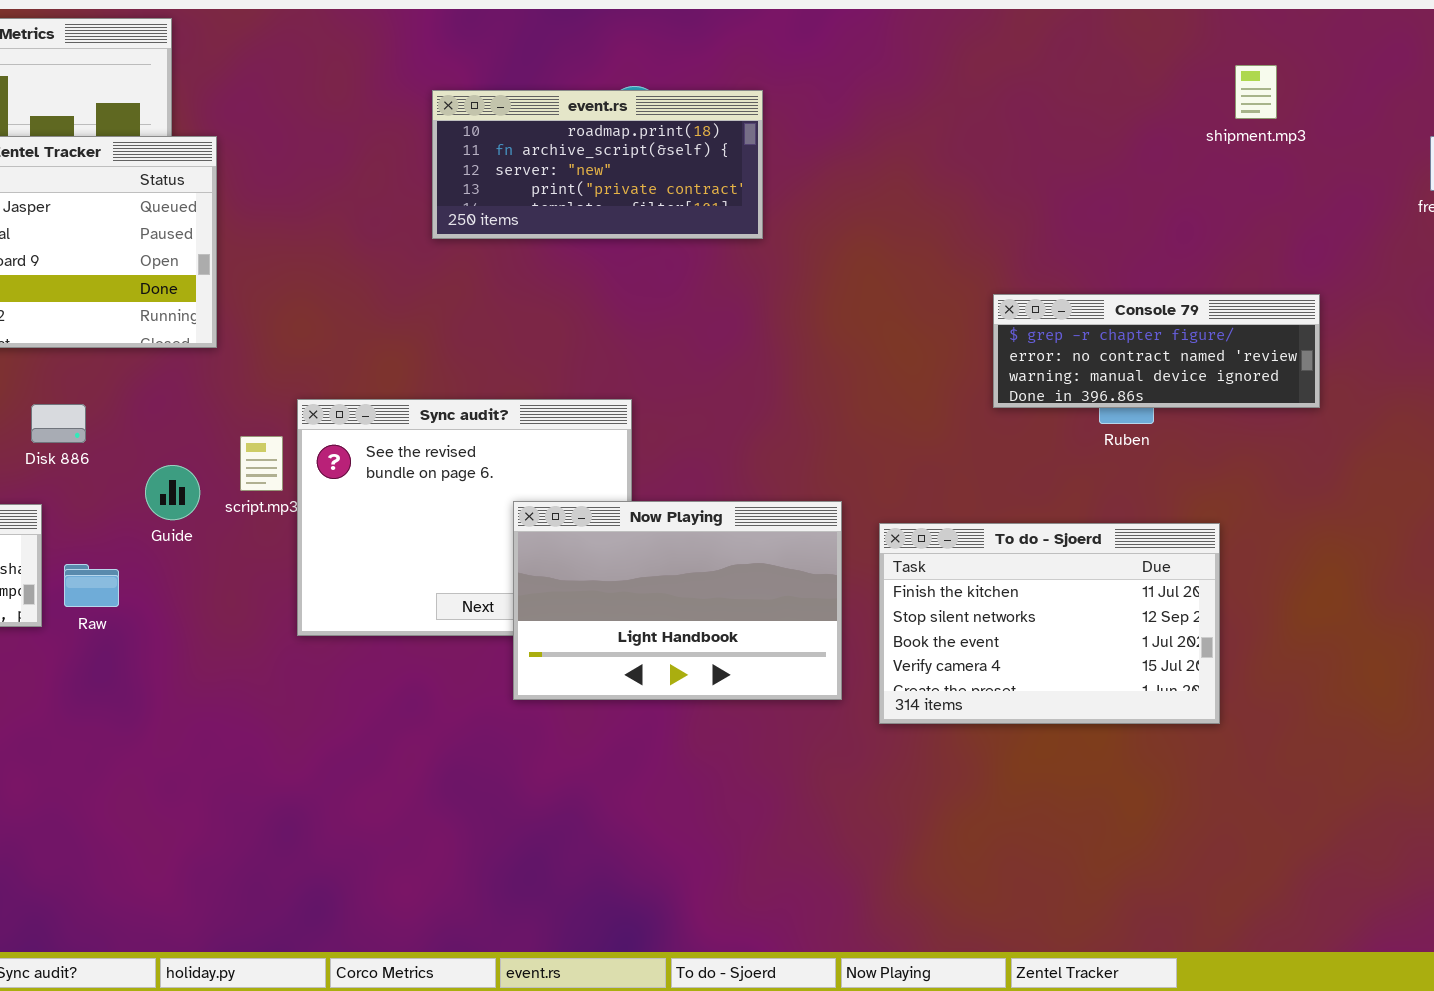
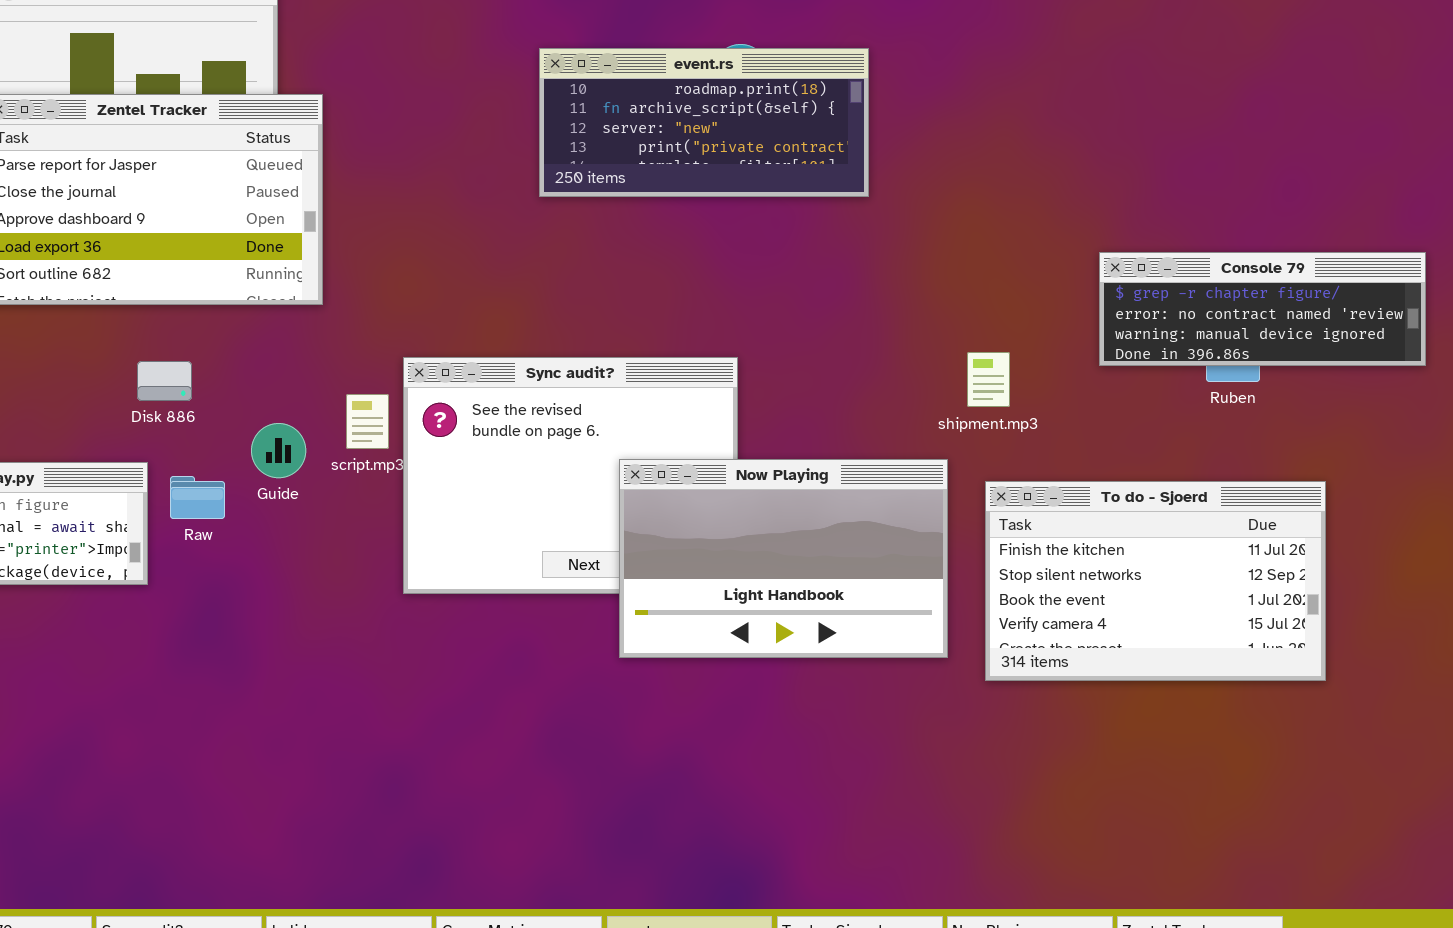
shipment.mp3: [1235,65,1277,119] -> [967,352,1010,407], moved
Raw: [64,564,119,607] -> [170,476,225,519], moved

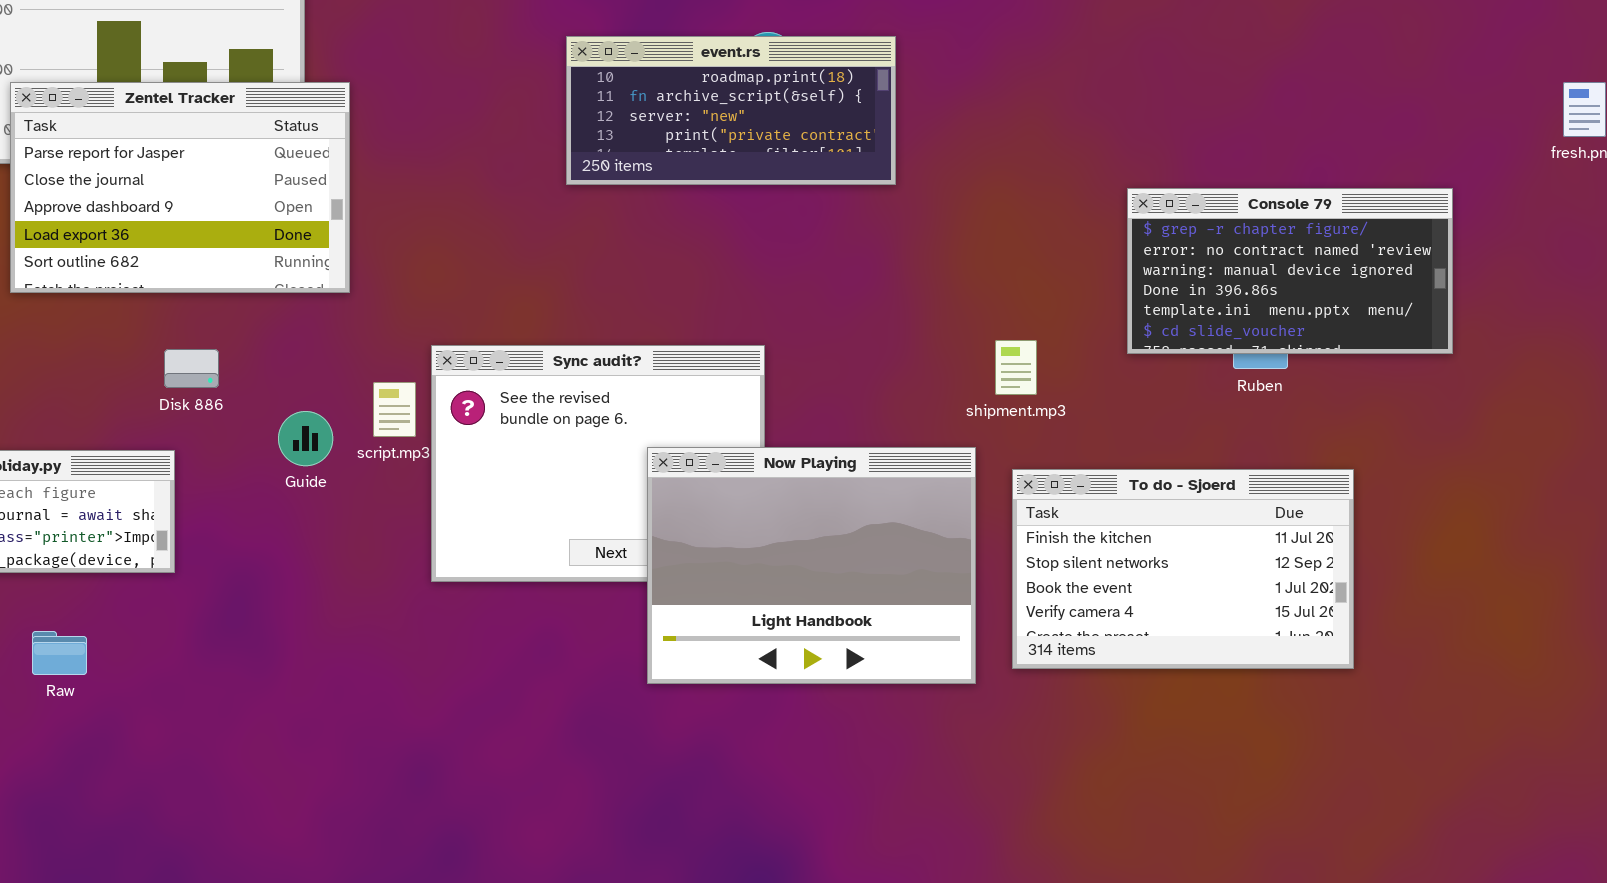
Console 79: [1099,252,1426,366] -> [1127,188,1453,354], resized
Now Playing: [619,459,948,658] -> [647,447,976,684], resized
Raw: [170,476,225,519] -> [32,631,87,675], moved

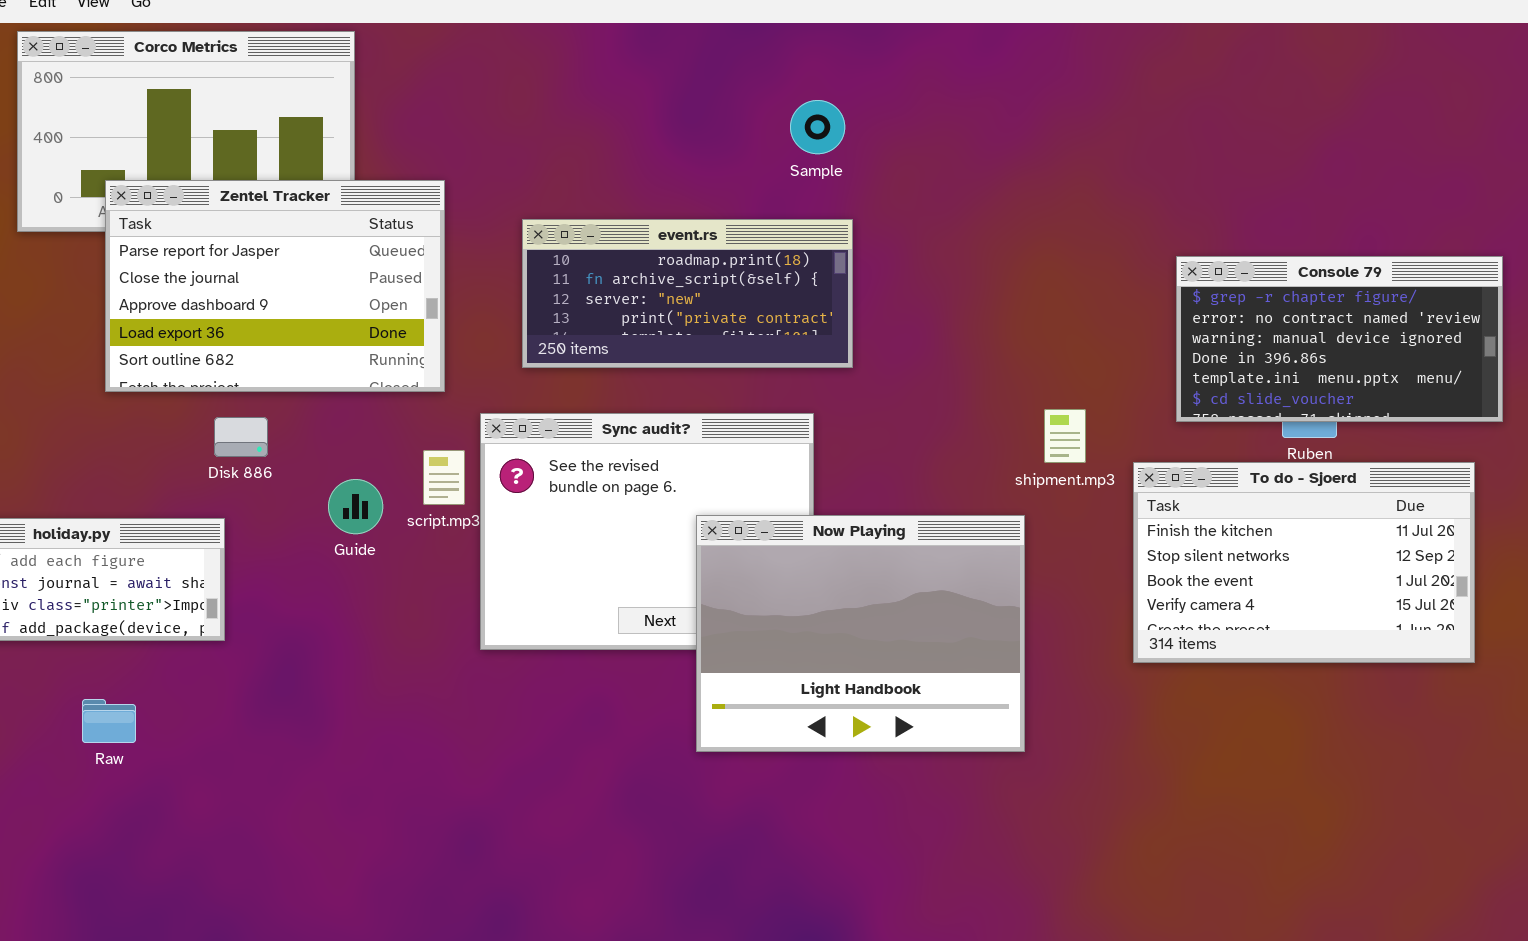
event.rs: [566,36,896,185] -> [522,219,853,368], moved
Zentel Tracker: [10,82,350,293] -> [105,180,445,392], moved
To do - Sjoerd: [1012,469,1354,669] -> [1133,462,1475,663], moved

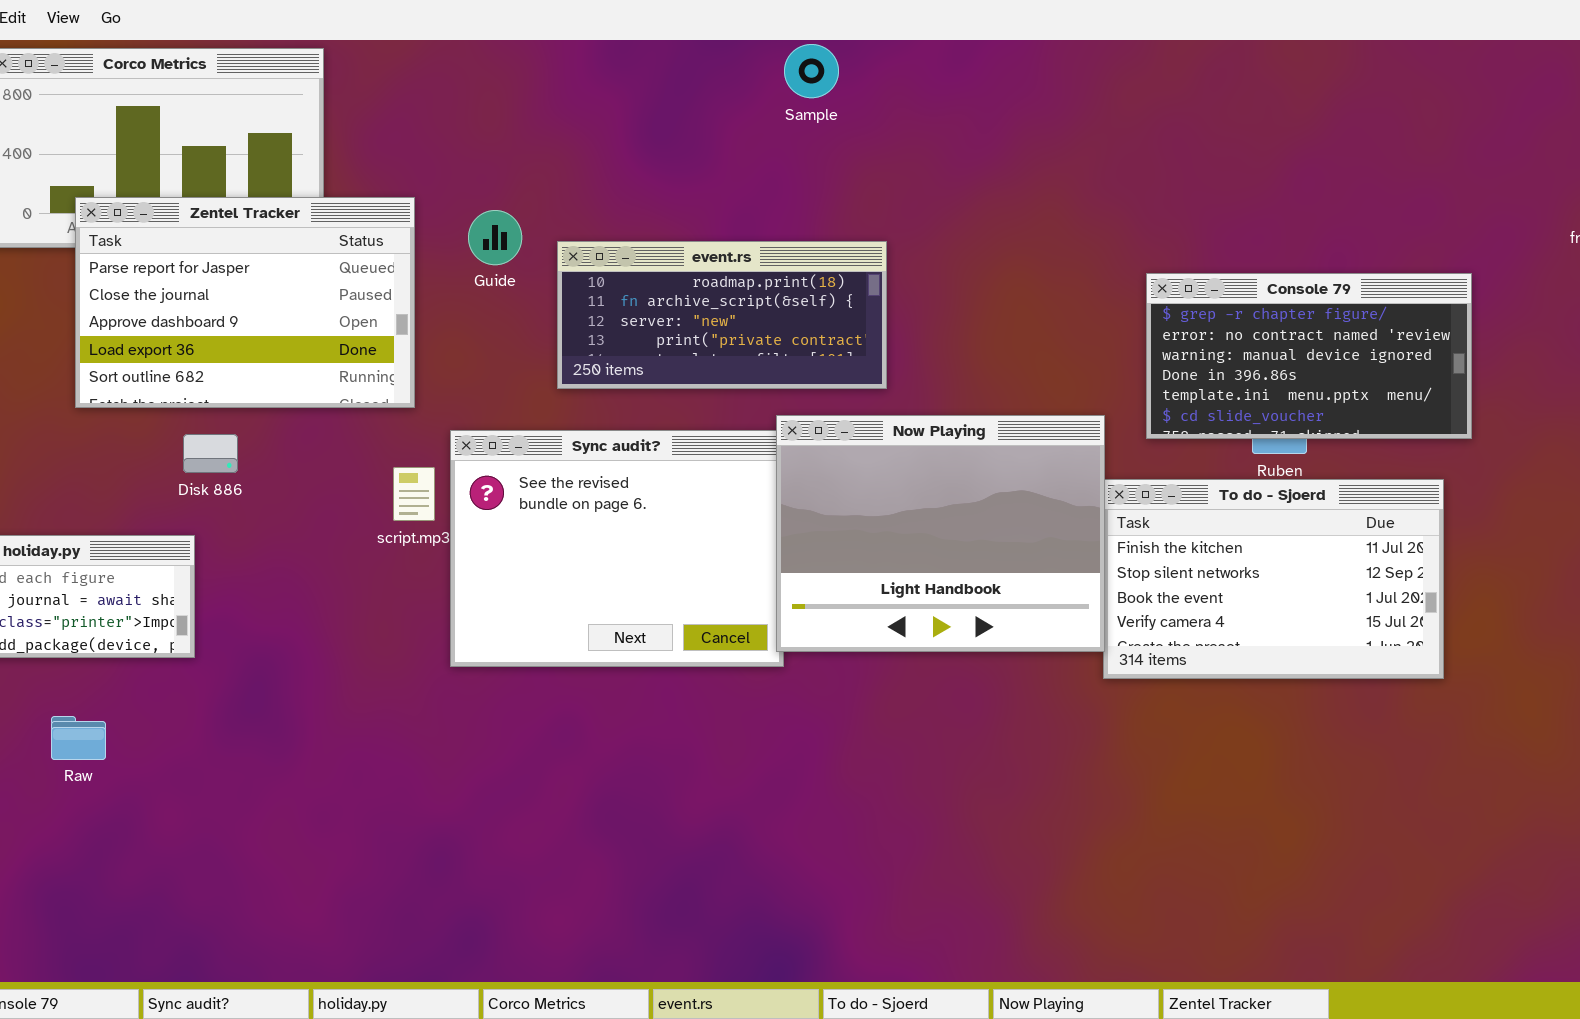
Sample: [790,100,845,154] -> [784,44,839,98], moved
event.rs: [522,219,853,368] -> [557,241,887,389], moved
Guide: [328,479,383,534] -> [468,210,522,265], moved
Now Playing: [696,515,1025,752] -> [776,415,1105,652], moved

